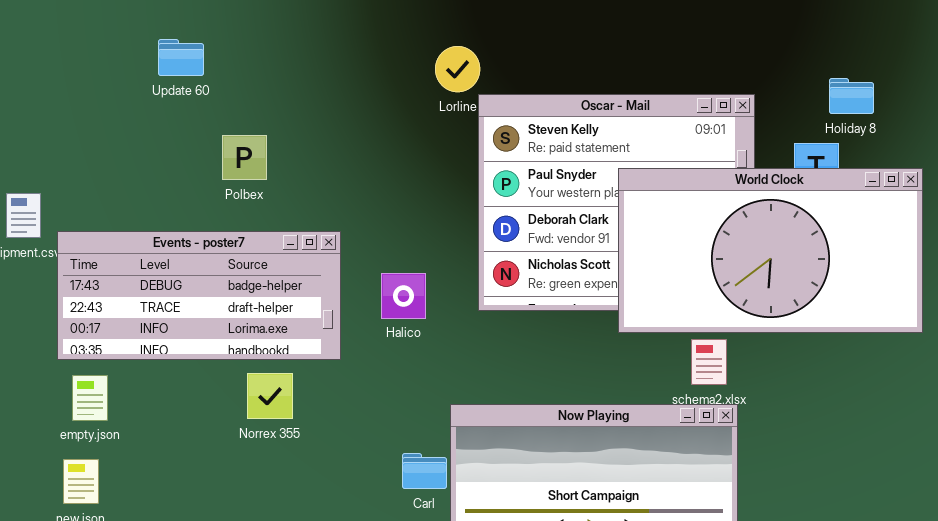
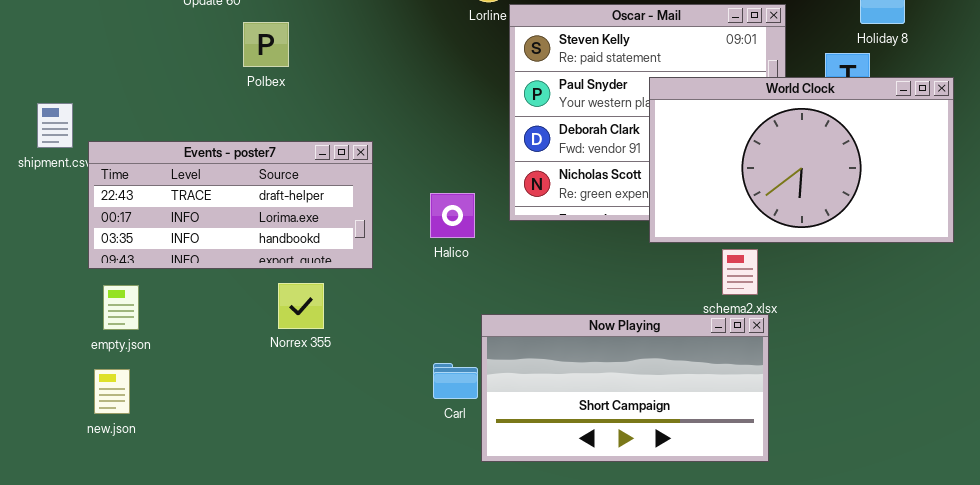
Polbex: [222,135,267,180] -> [243,22,289,67], moved
Events - poster7: [57,231,341,360] -> [88,141,373,269], scrolled down 1 row
Halico: [381,273,426,319] -> [430,193,475,238], moved

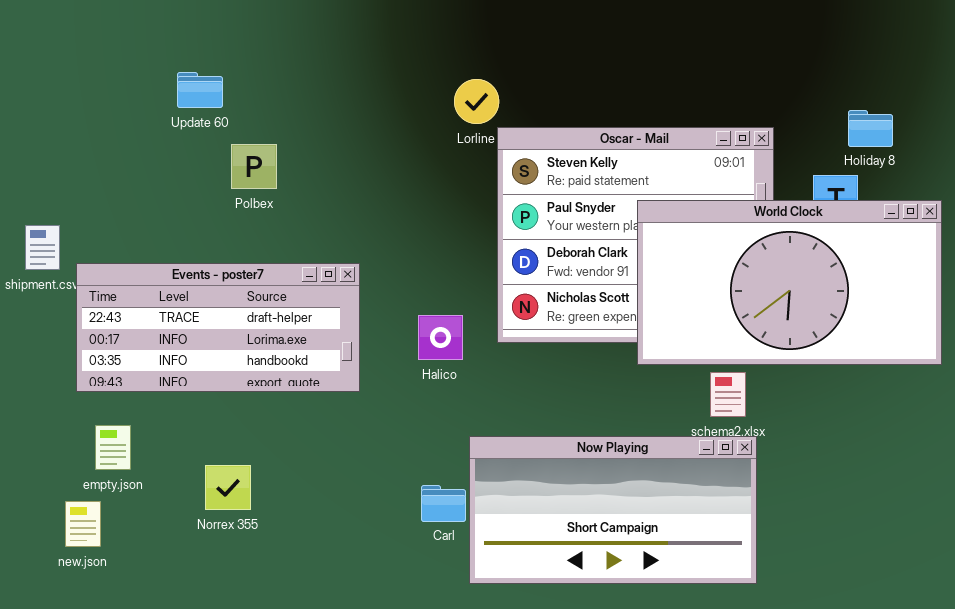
Norrex 355: [278,283,324,329] -> [205,465,251,510], moved
empty.json: [103,285,139,330] -> [95,425,131,470], moved
new.json: [94,369,130,414] -> [65,501,101,547], moved

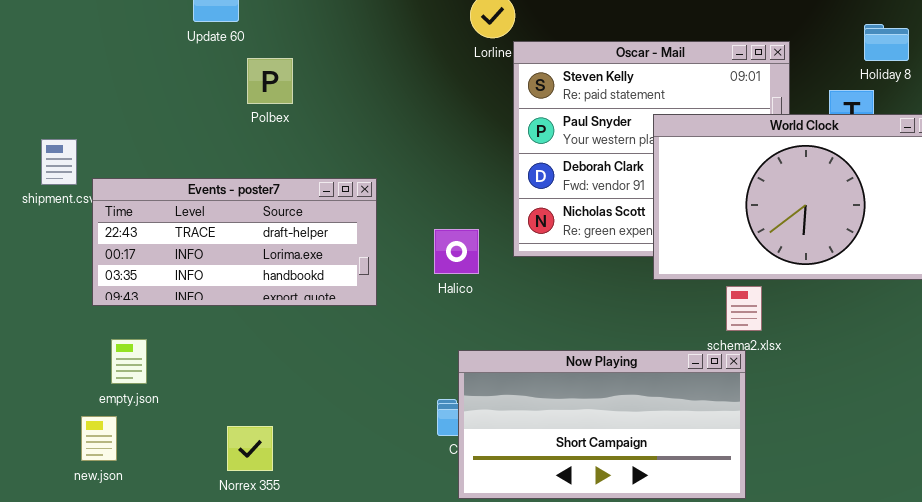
Now Playing: [469,436,757,584] -> [458,350,746,499], moved
Norrex 355: [205,465,251,510] -> [227,426,273,471], moved

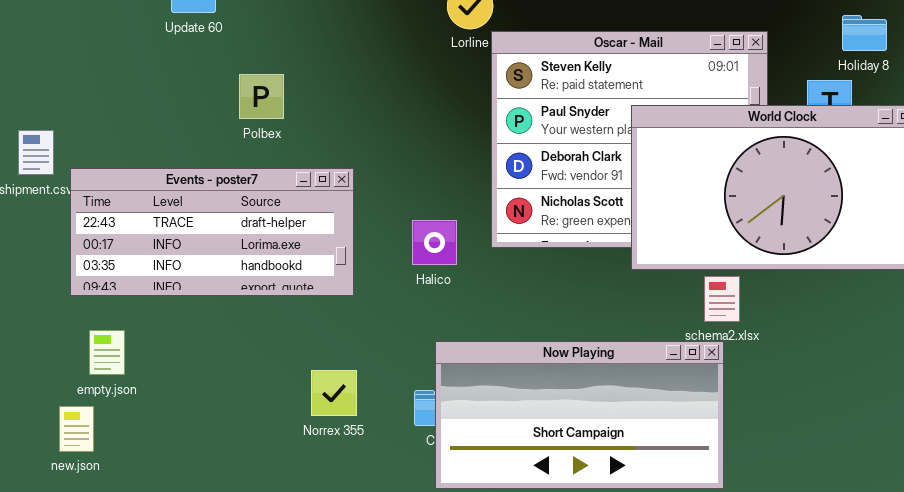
Polbex: [247,58,293,104] -> [239,74,284,119], moved
Norrex 355: [227,426,273,471] -> [311,370,357,416], moved

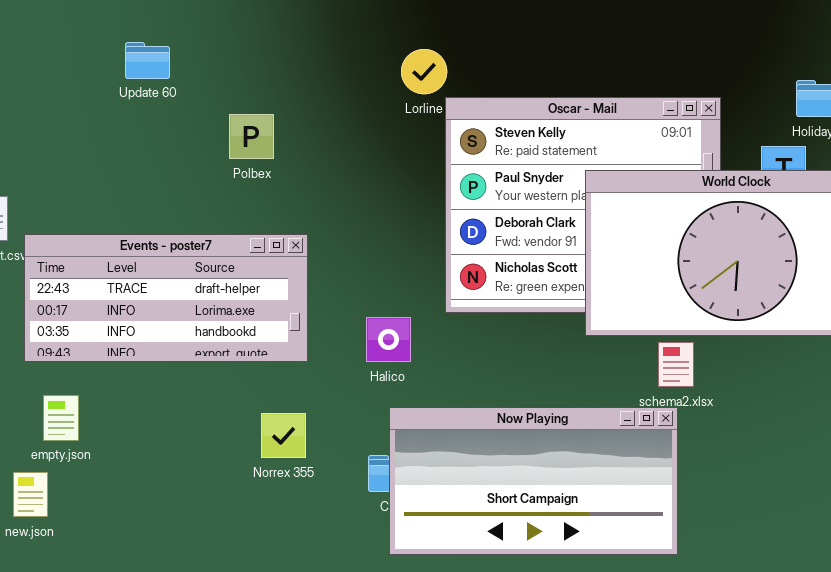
Polbex: [239,74,284,119] -> [229,114,274,159], moved
Halico: [412,220,457,265] -> [366,317,411,362], moved
Norrex 355: [311,370,357,416] -> [261,413,306,458], moved

